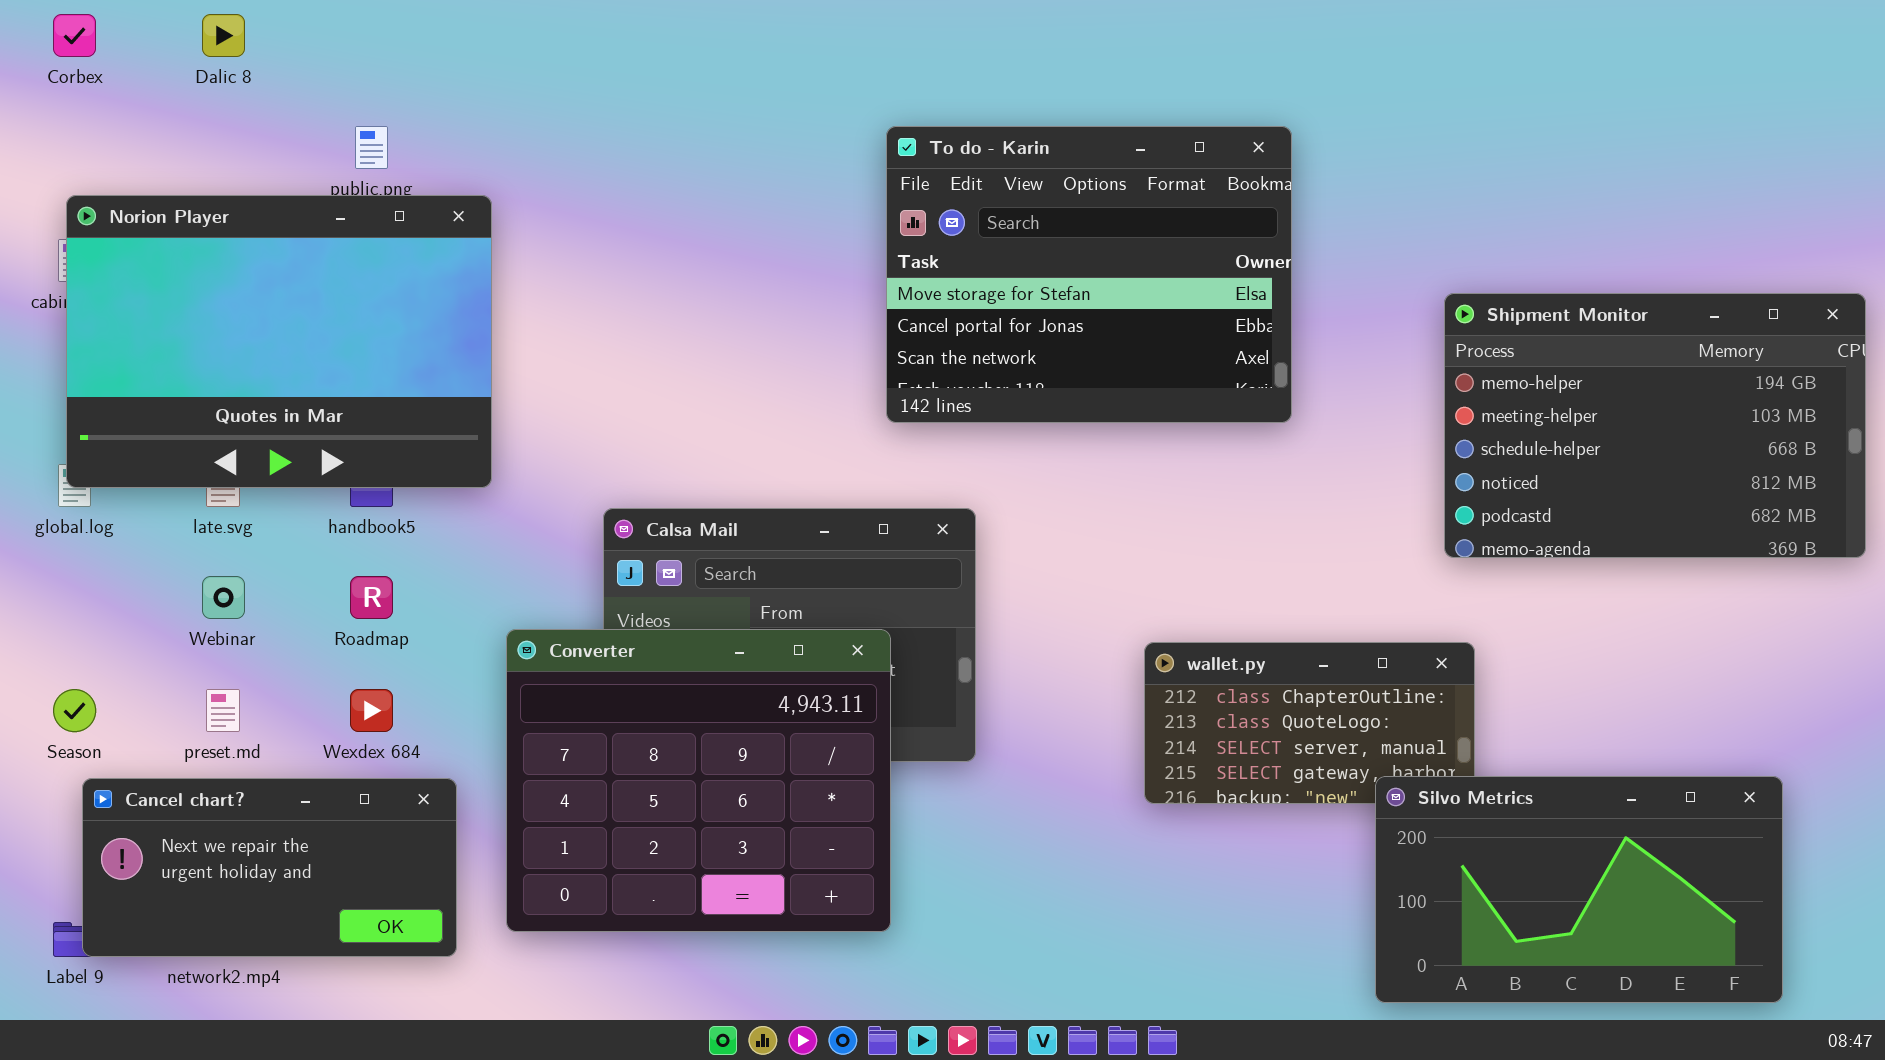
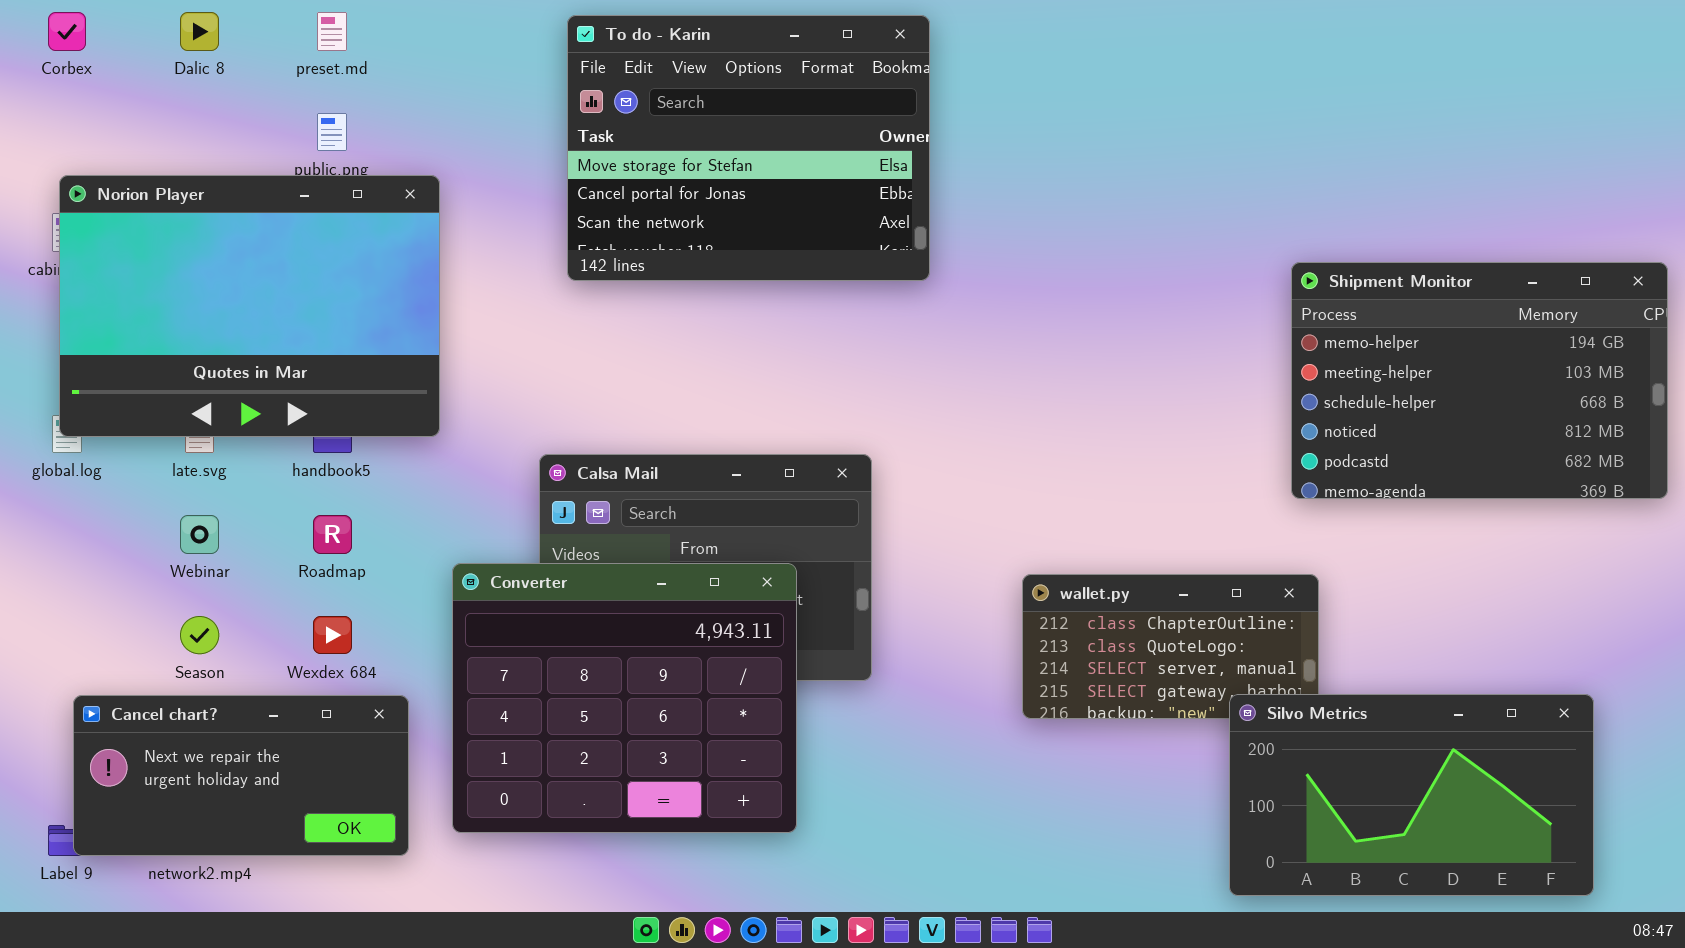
To do - Karin: [886,126,1292,423] -> [567,15,930,281], moved
Season: [53,689,96,732] -> [180,616,219,654], moved
preset.md: [206,689,240,732] -> [317,12,347,51], moved

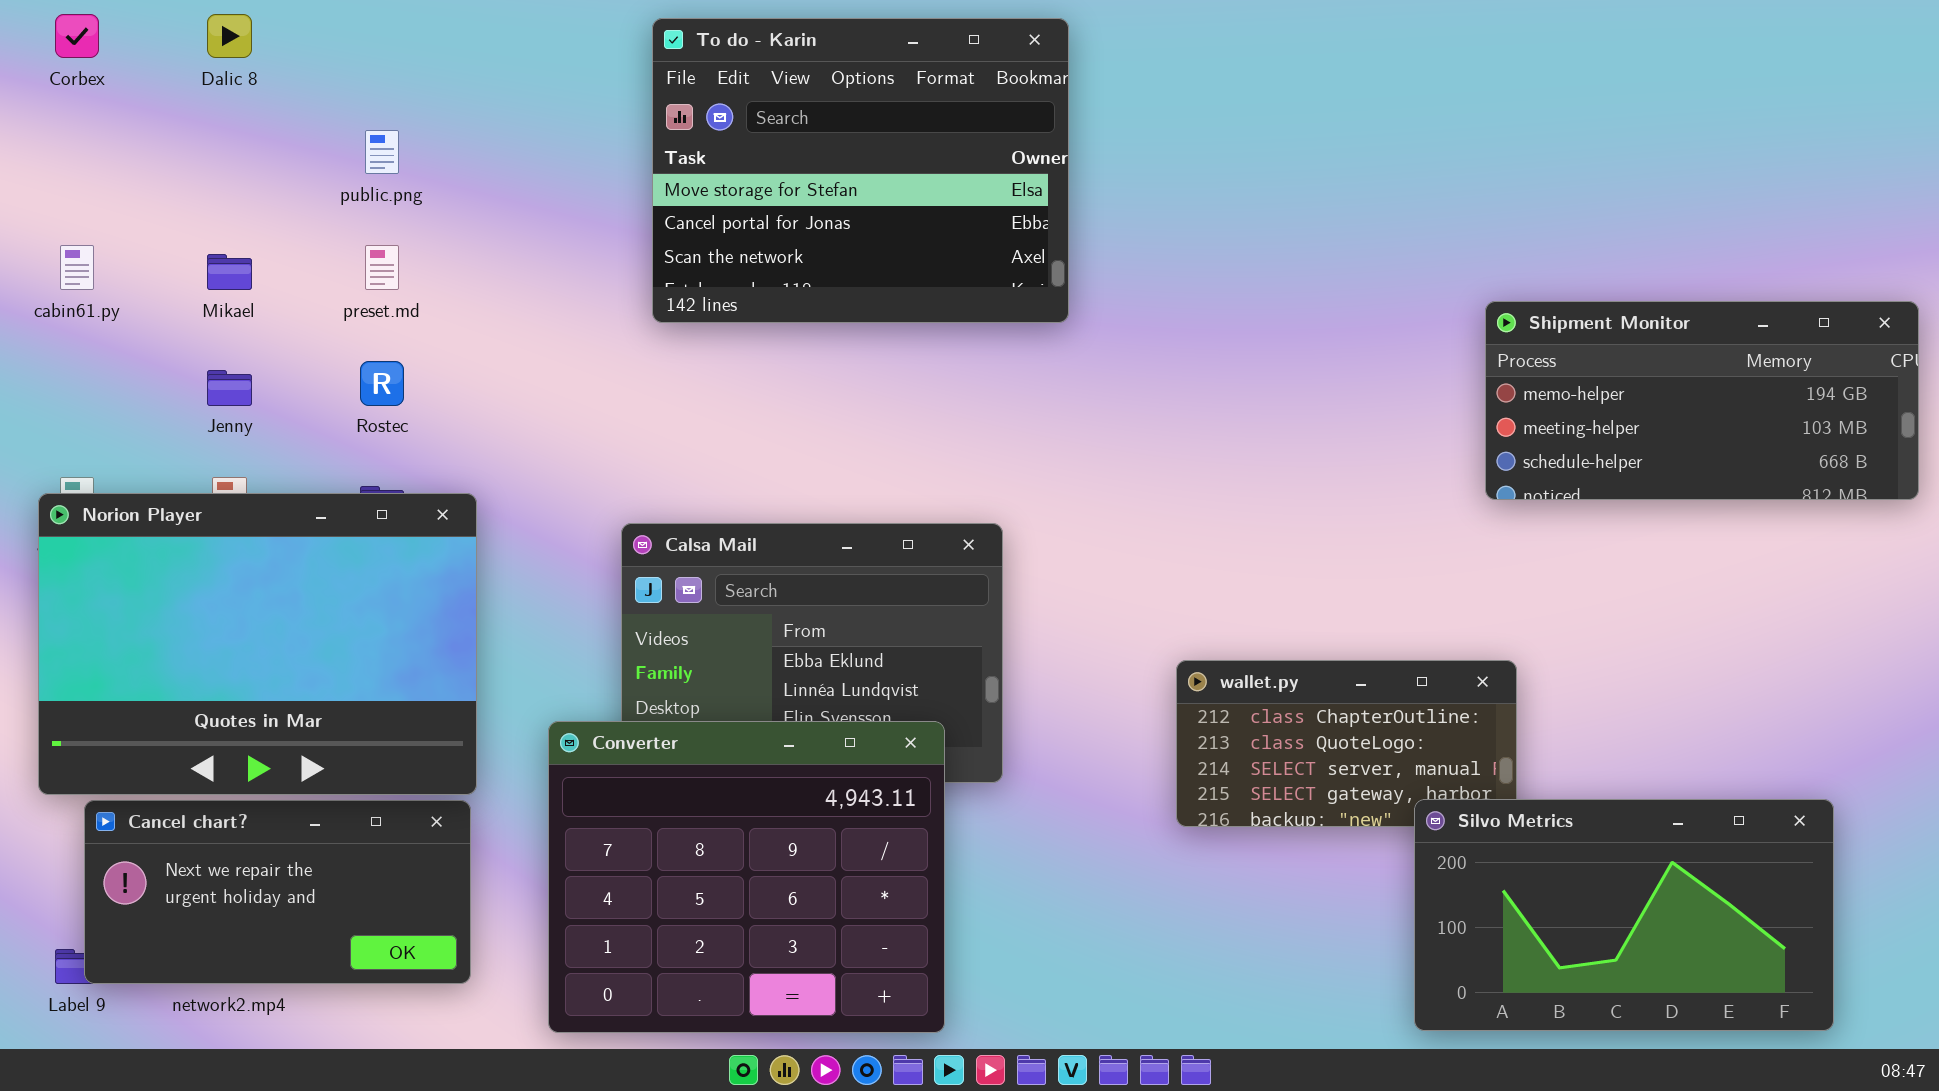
preset.md: [317,12,347,51] -> [365,245,399,290], moved
Norion Player: [59,175,440,437] -> [38,493,477,795], moved
Shipment Monitor: [1291,262,1668,499] -> [1485,301,1919,500], resized
Converter: [452,563,797,833] -> [548,721,945,1033], moved

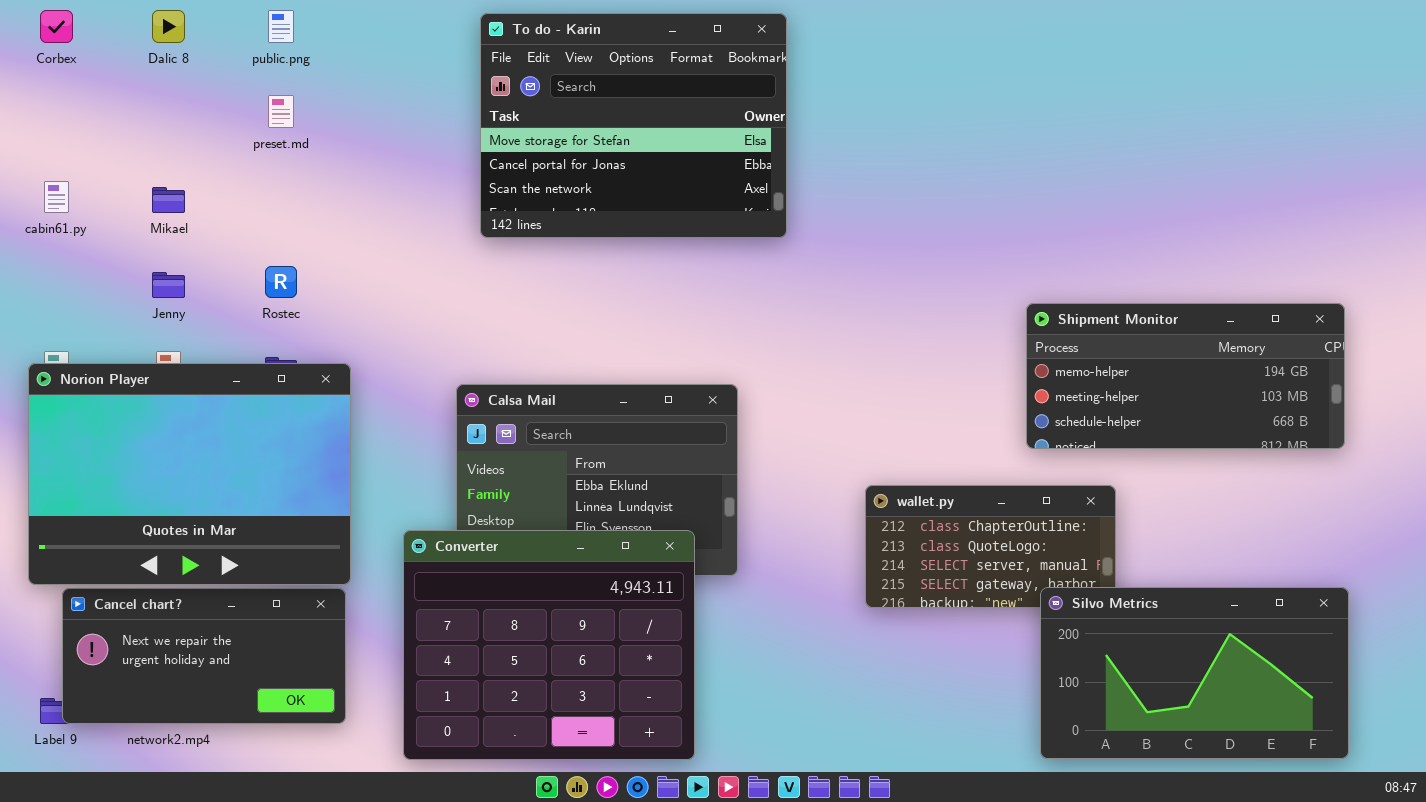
public.png: [365,130,399,174] -> [268,10,294,43], moved
preset.md: [365,245,399,290] -> [268,95,294,128], moved
Shipment Monitor: [1485,301,1919,500] -> [1026,303,1345,449], moved

